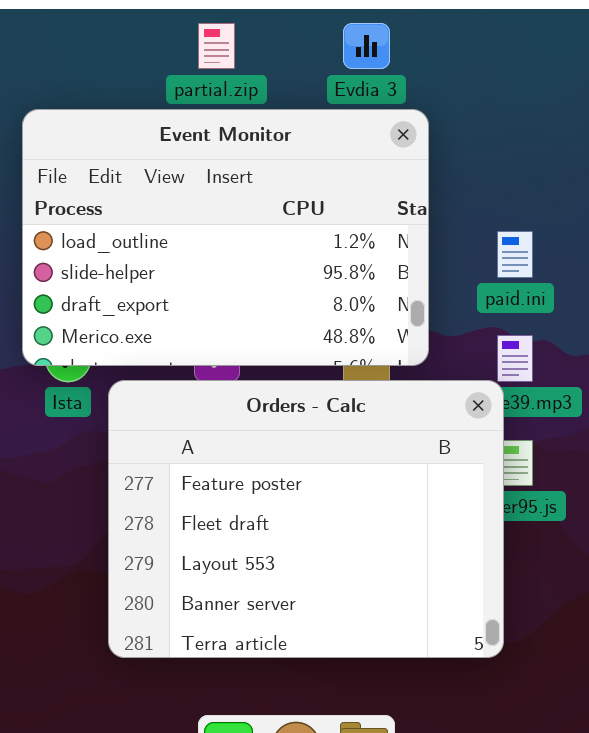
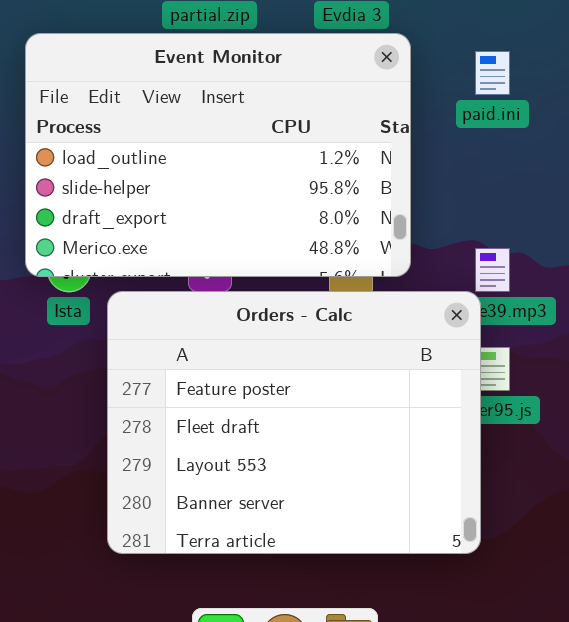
paid.ini: [497,231,533,278] -> [475,51,510,95], moved

